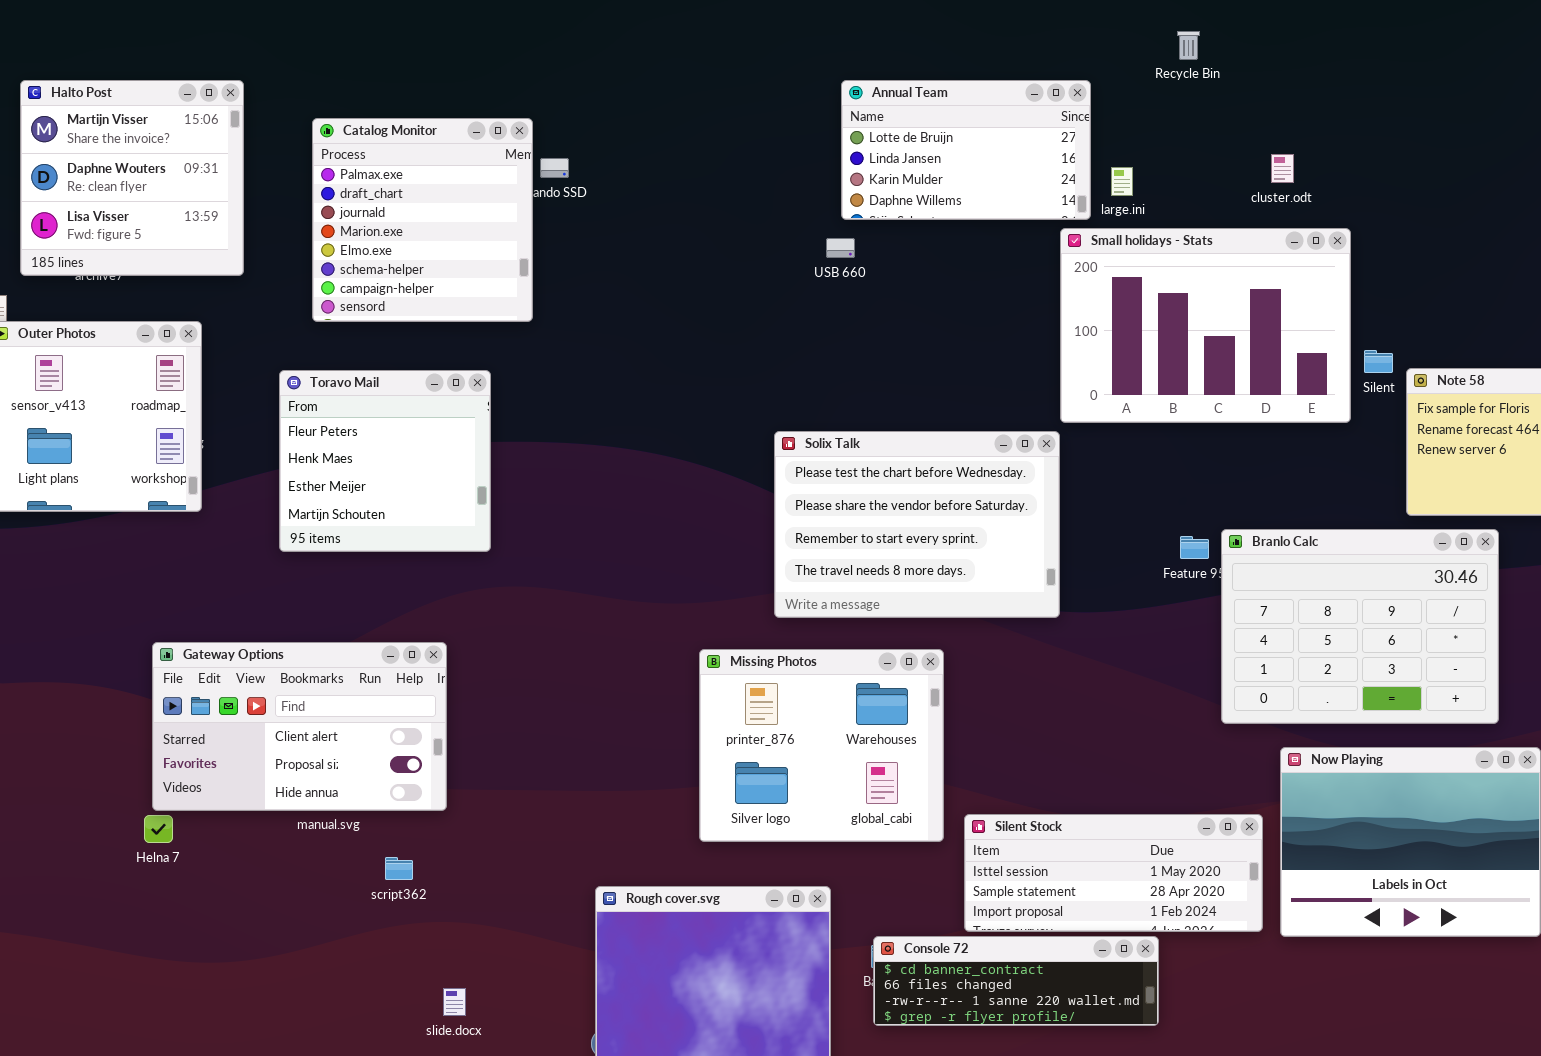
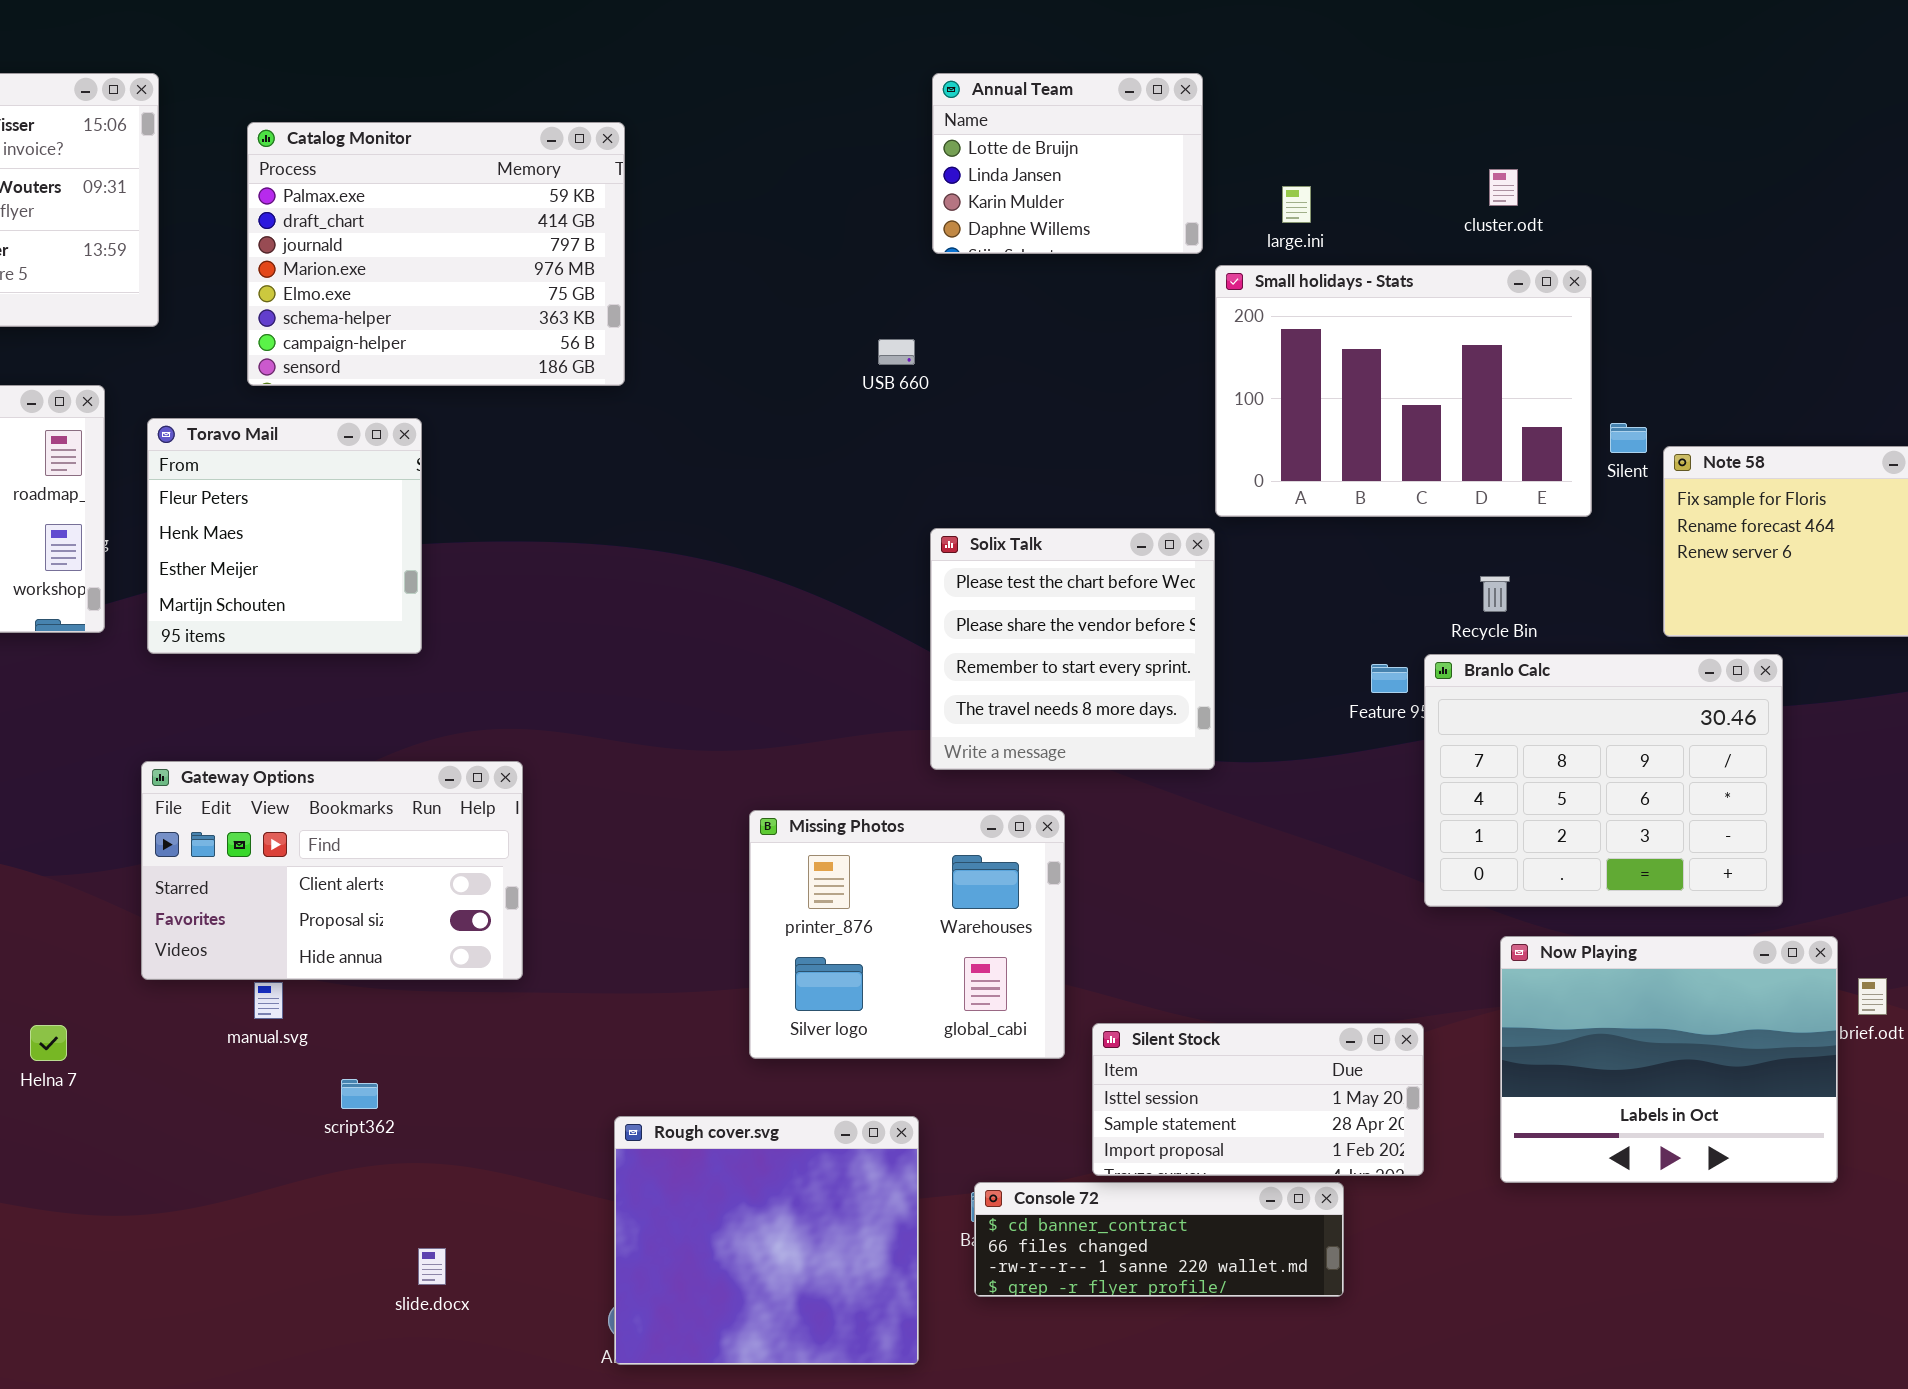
Recycle Bin: [1177,31,1200,60] -> [1480,576,1510,612], moved
Annual Team: [841,80,1091,220] -> [932,73,1203,254], resized
Catalog Monitor: [312,118,533,322] -> [247,122,625,386], resized
USB 660: [826,238,855,258] -> [878,339,915,365], moved
Toravo Mail: [279,370,491,552] -> [147,418,422,654], moved
Solix Talk: [774,431,1060,618] -> [930,528,1215,770], resized
Gateway Options: [152,642,447,811] -> [141,761,523,980], moved
Silent Stock: [964,814,1263,932] -> [1092,1023,1424,1176], resized

